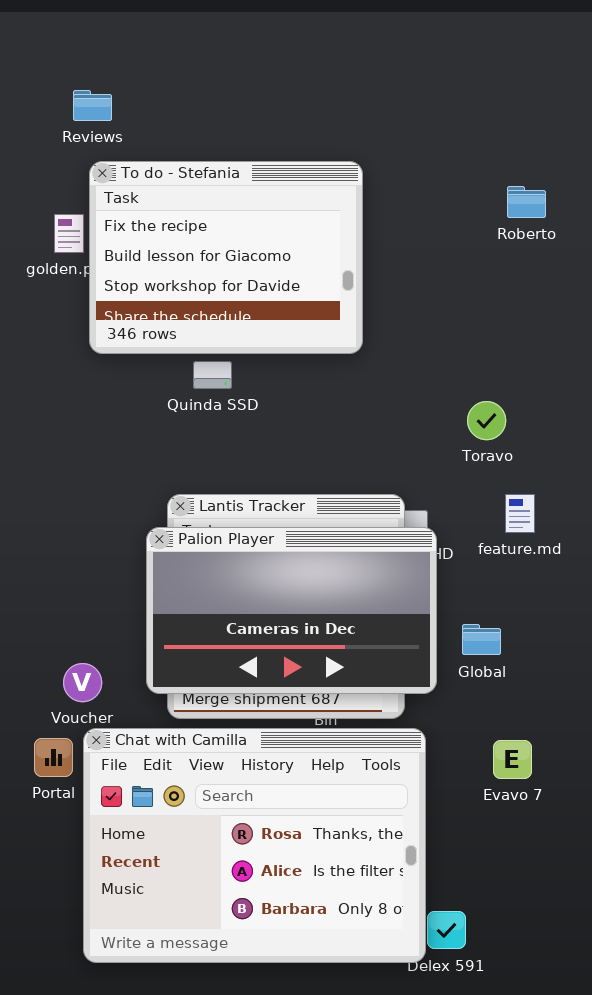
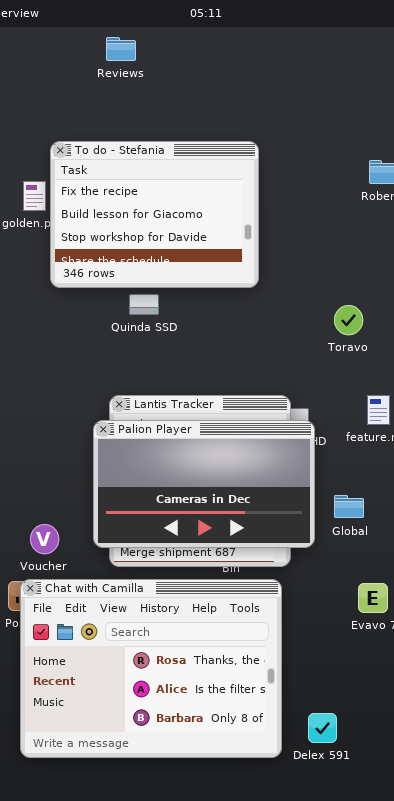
Reviews: [73,90,112,121] -> [106,37,136,61], moved
Toravo: [467,401,506,440] -> [334,305,363,335], moved
Chat with Camilla: [83,728,426,963] -> [20,579,282,758], moved

